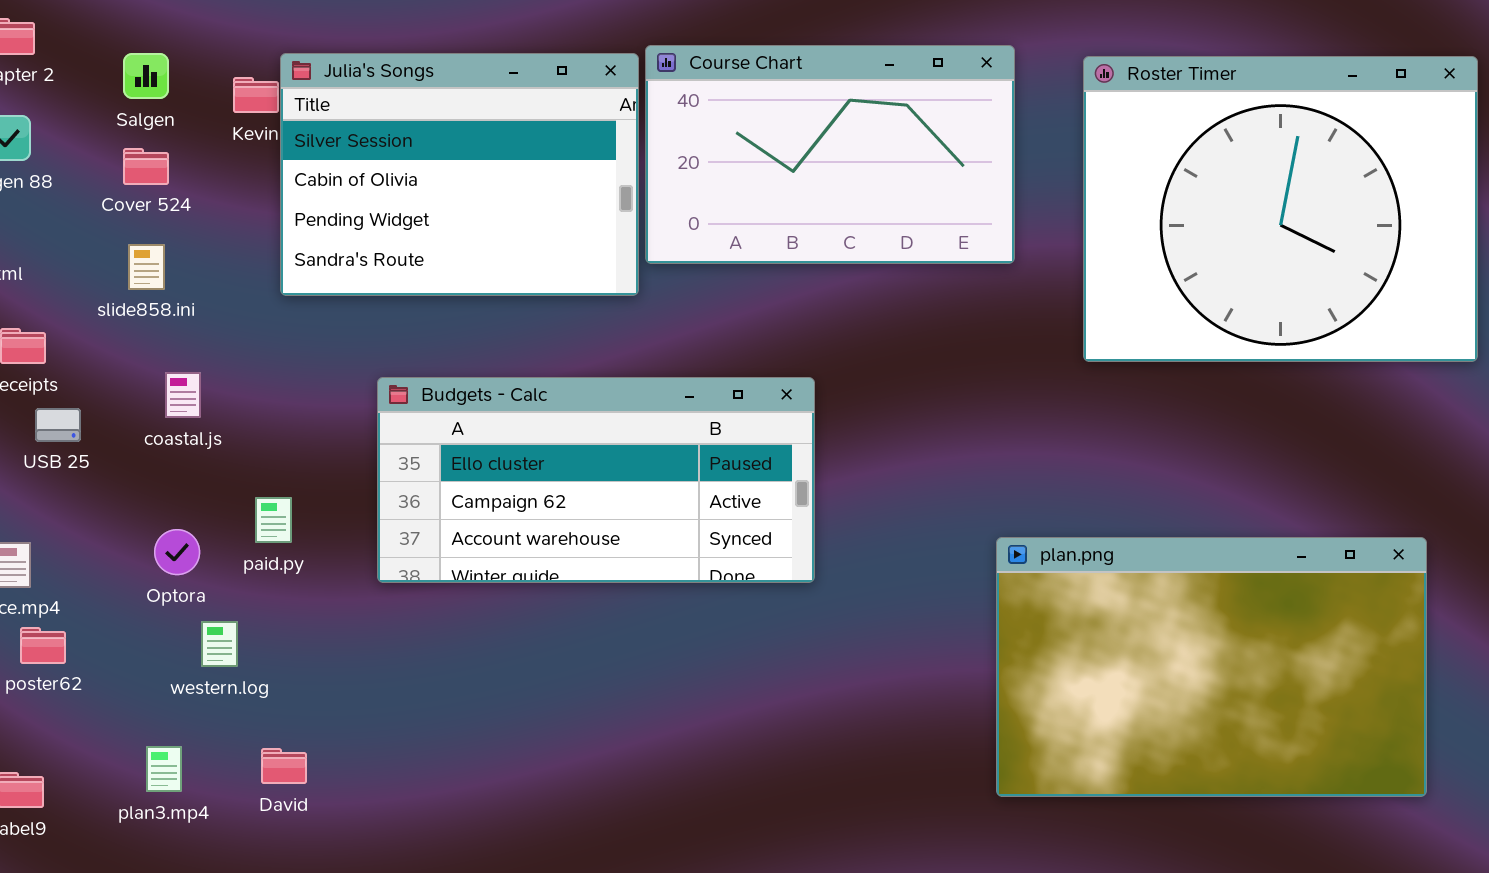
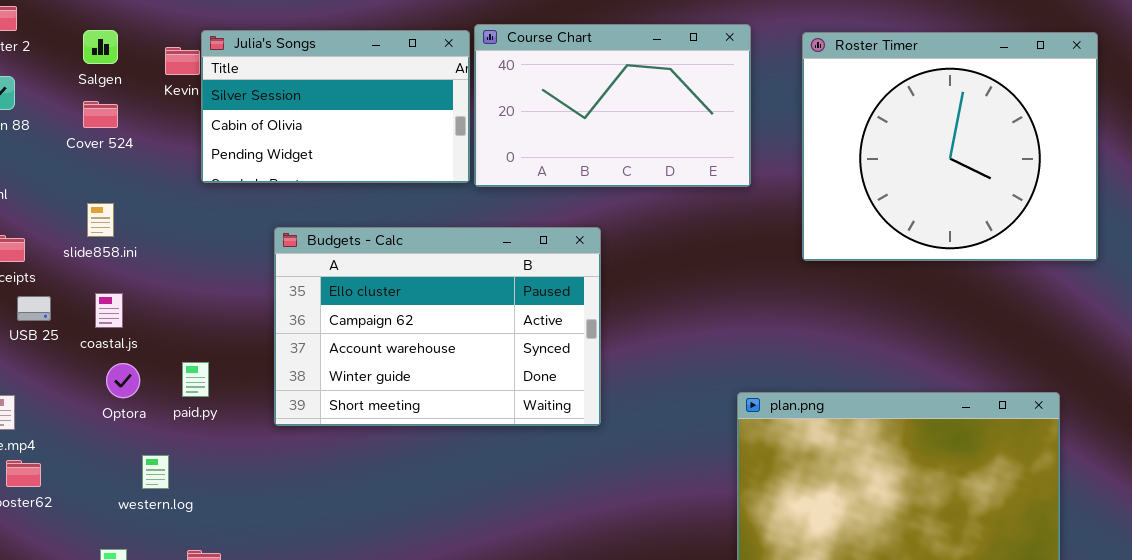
Julia's Songs: [280,53,639,296] -> [201,30,470,183], resized
slide858.ini: [128,244,165,290] -> [87,203,114,237], moved
coastal.js: [165,372,201,418] -> [95,293,123,328], moved
Budgets - Calc: [377,377,815,583] -> [274,227,601,426], resized
Optora: [154,529,200,575] -> [106,363,140,398], moved

